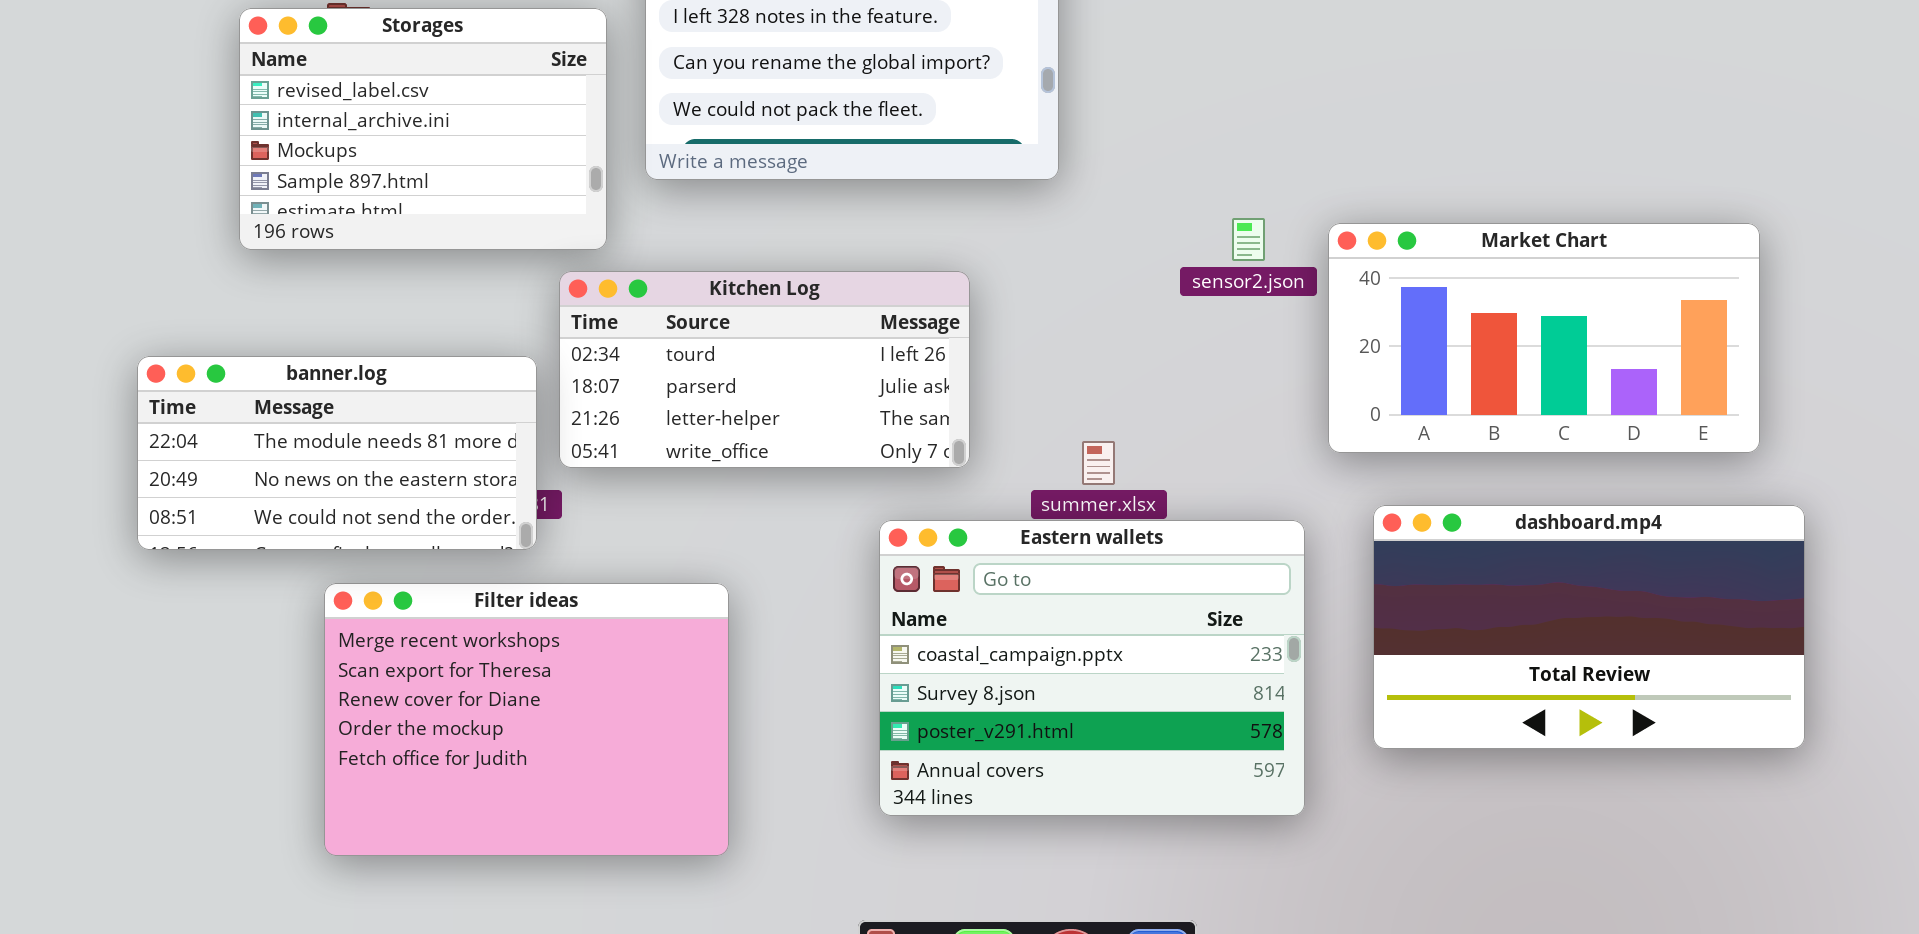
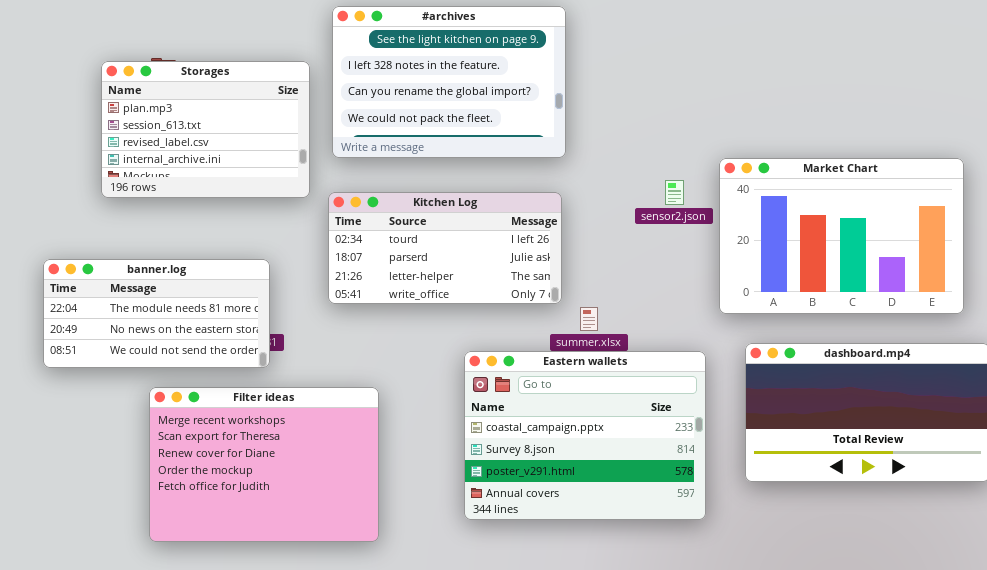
Storages: [239,8,607,250] -> [101,61,310,198], scrolled up 2 rows
Market Chart: [1328,223,1760,453] -> [719,158,964,314], resized
Kitchen Log: [559,271,970,468] -> [328,192,562,304], moved

